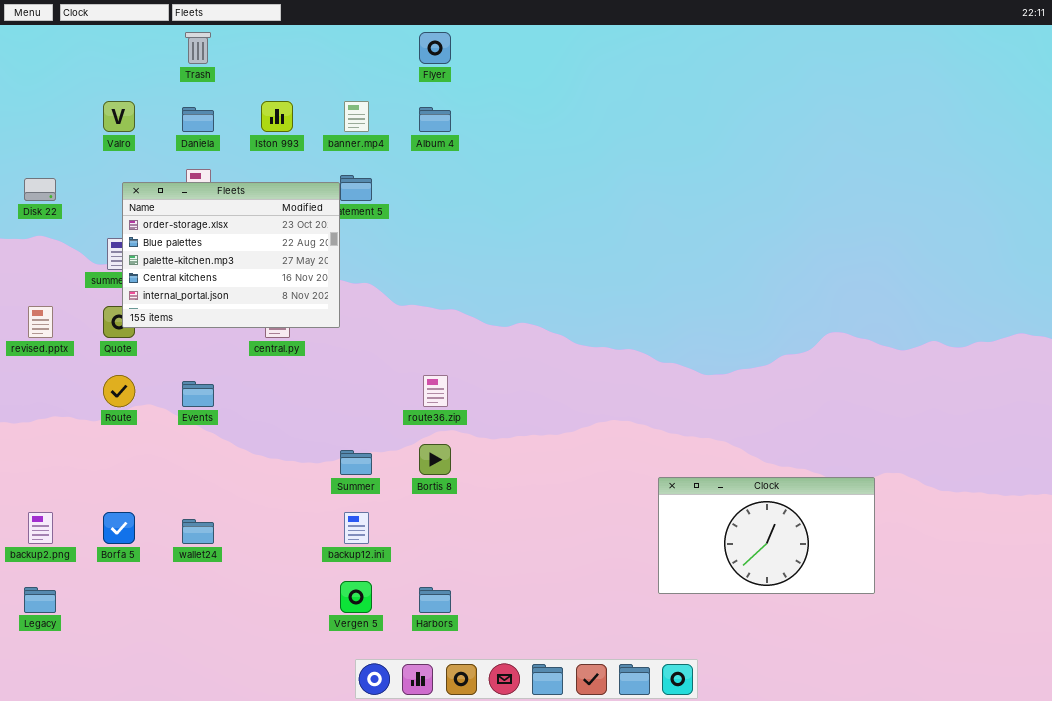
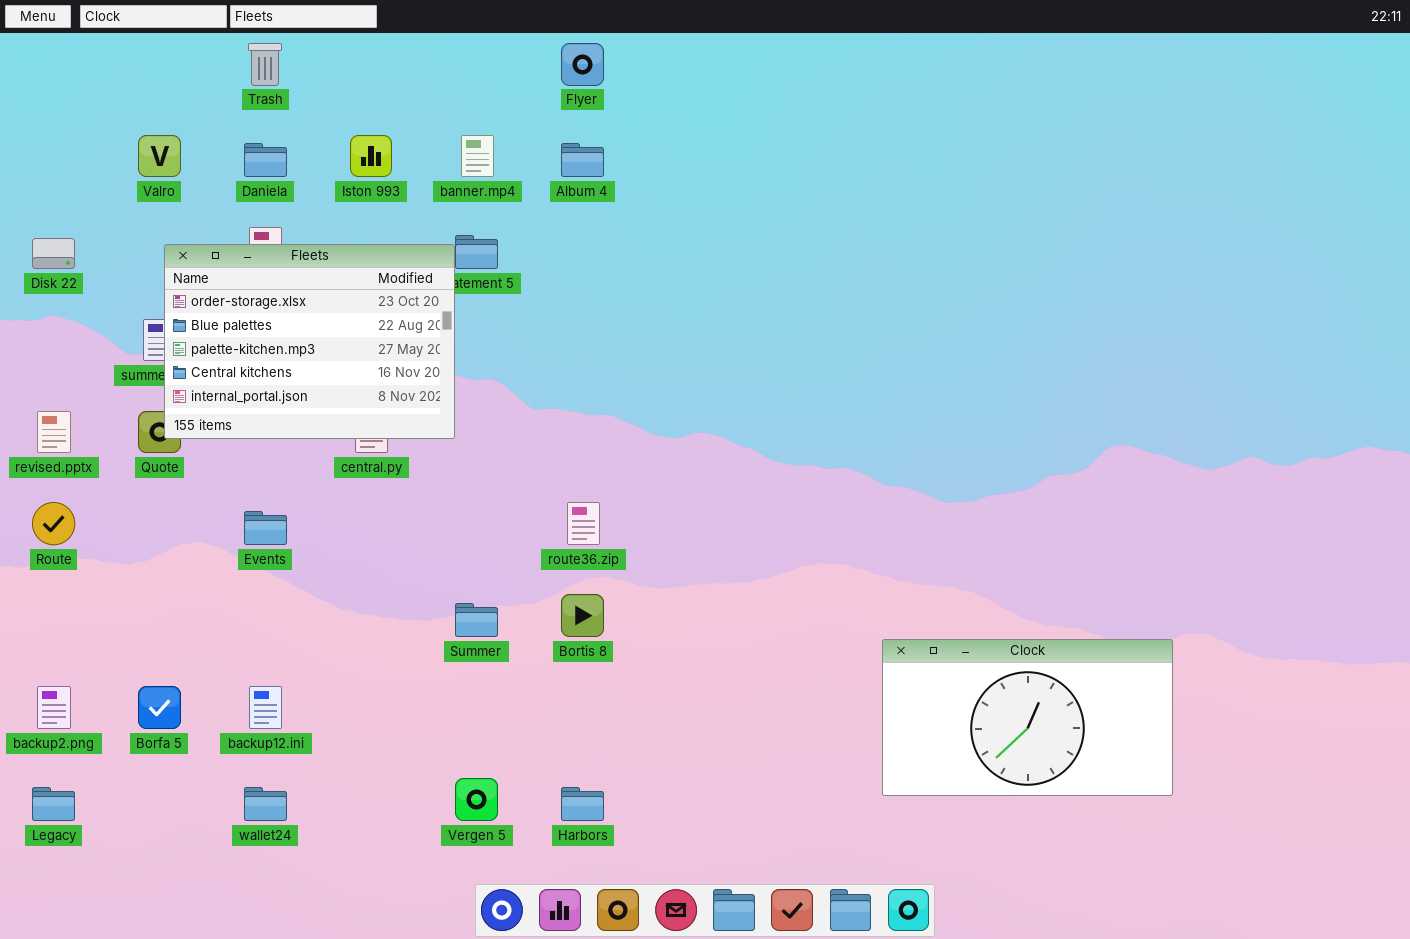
Route: [103,375,135,407] -> [32,502,75,545], moved
backup12.ini: [344,512,369,544] -> [249,686,282,729], moved
wallet24: [182,519,214,544] -> [244,787,287,821], moved

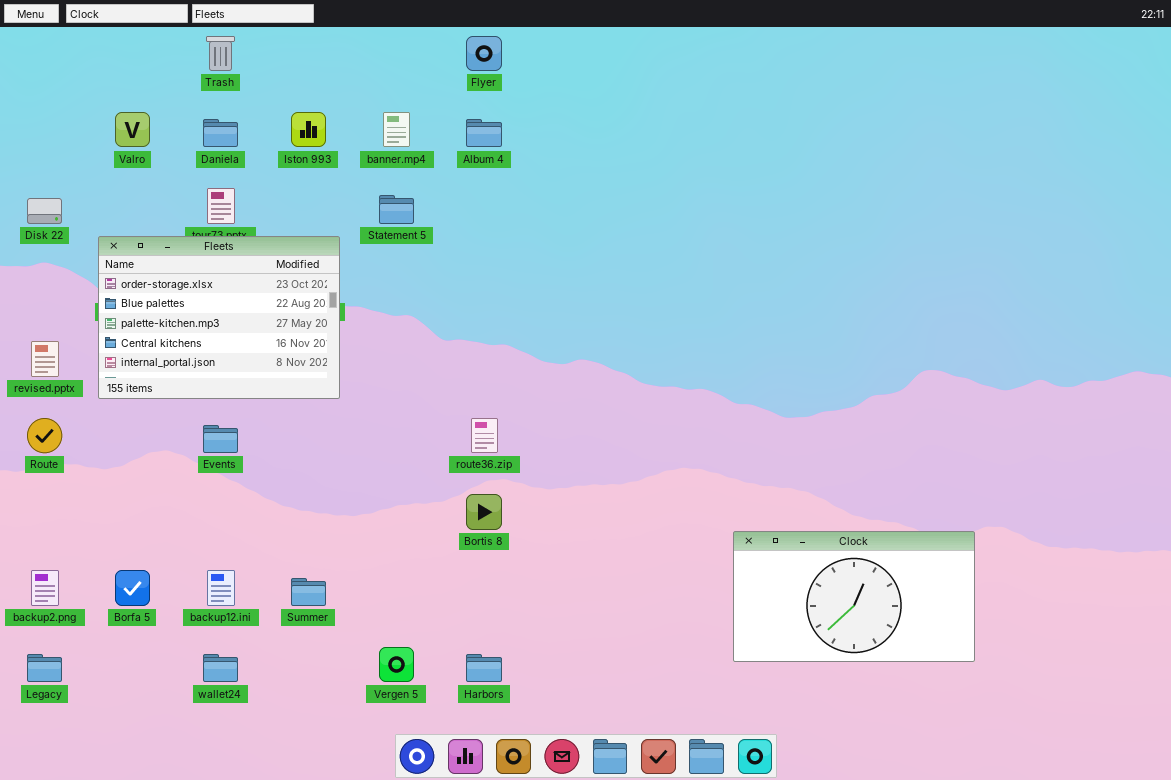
Fleets: [164,244,455,439] -> [98,236,340,399], moved
Summer: [455,603,498,637] -> [291,578,326,606], moved

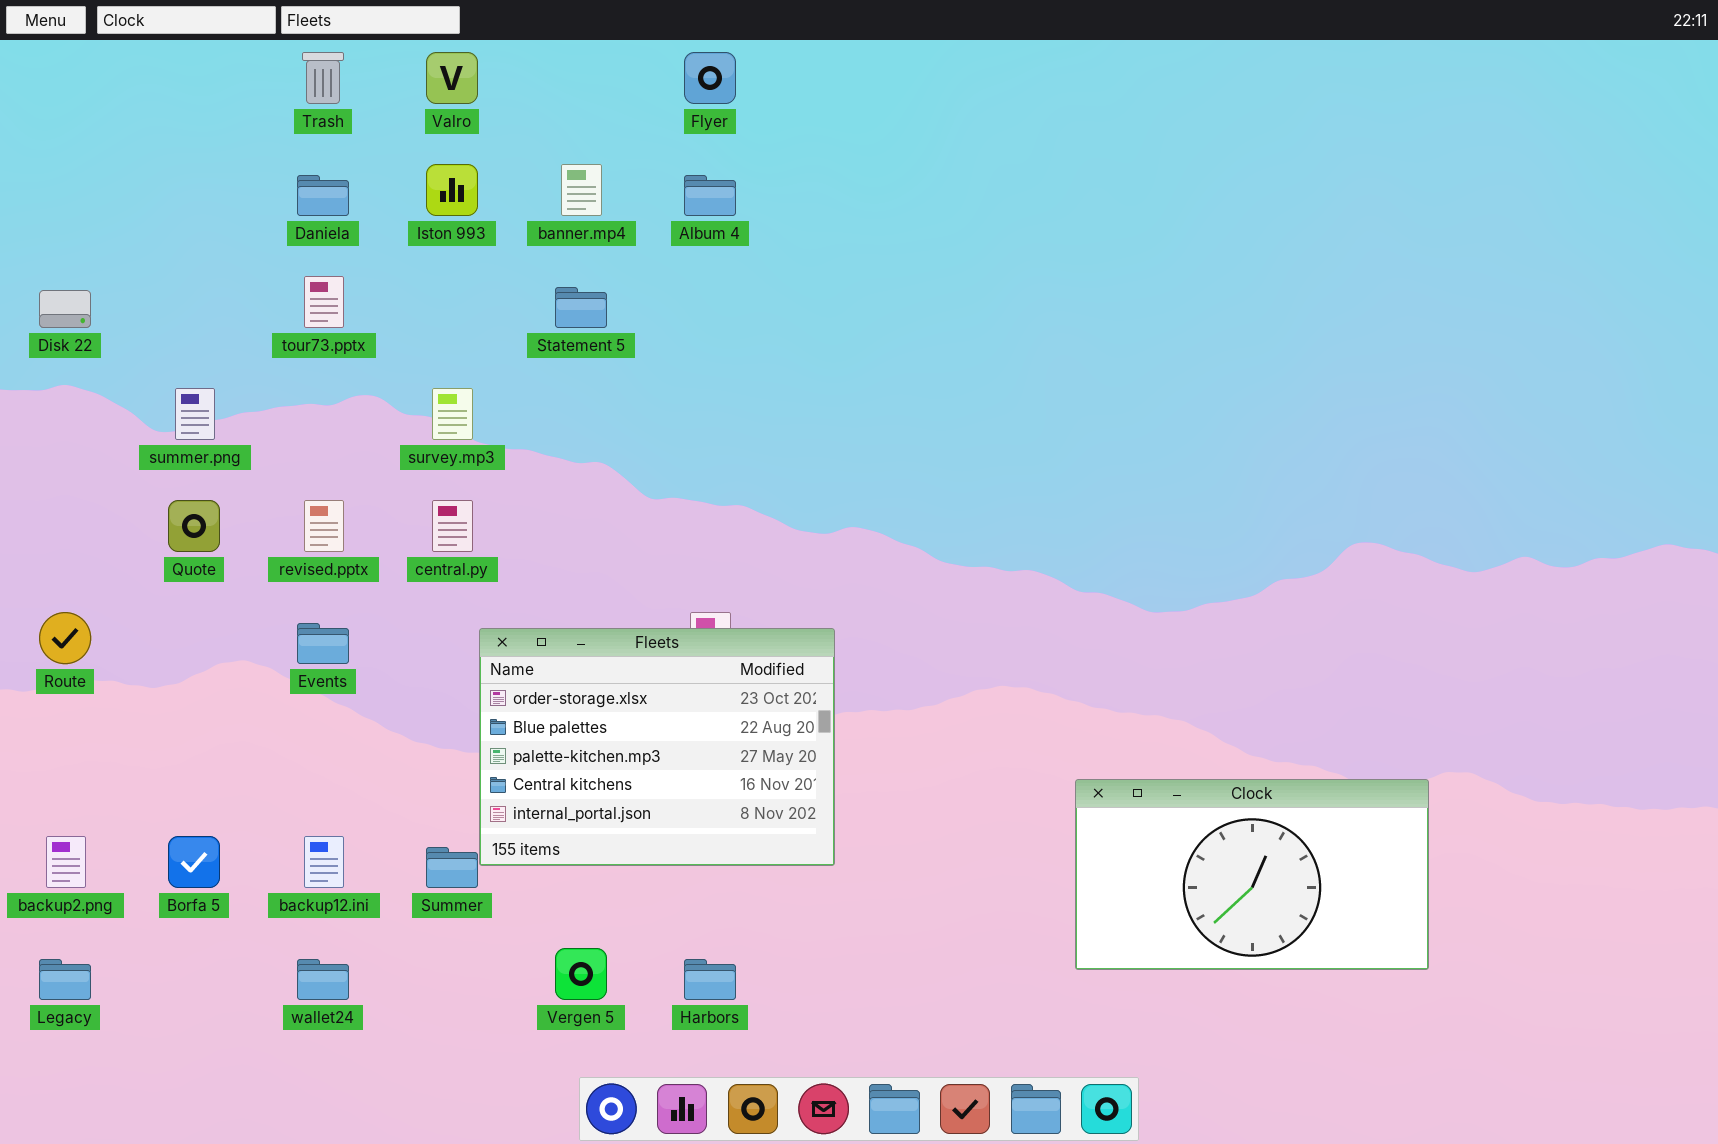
Valro: [115,112,150,147] -> [426,52,478,104], moved
Fleets: [98,236,340,399] -> [479,628,835,866], moved
revised.pptx: [31,341,59,377] -> [304,500,344,552], moved

